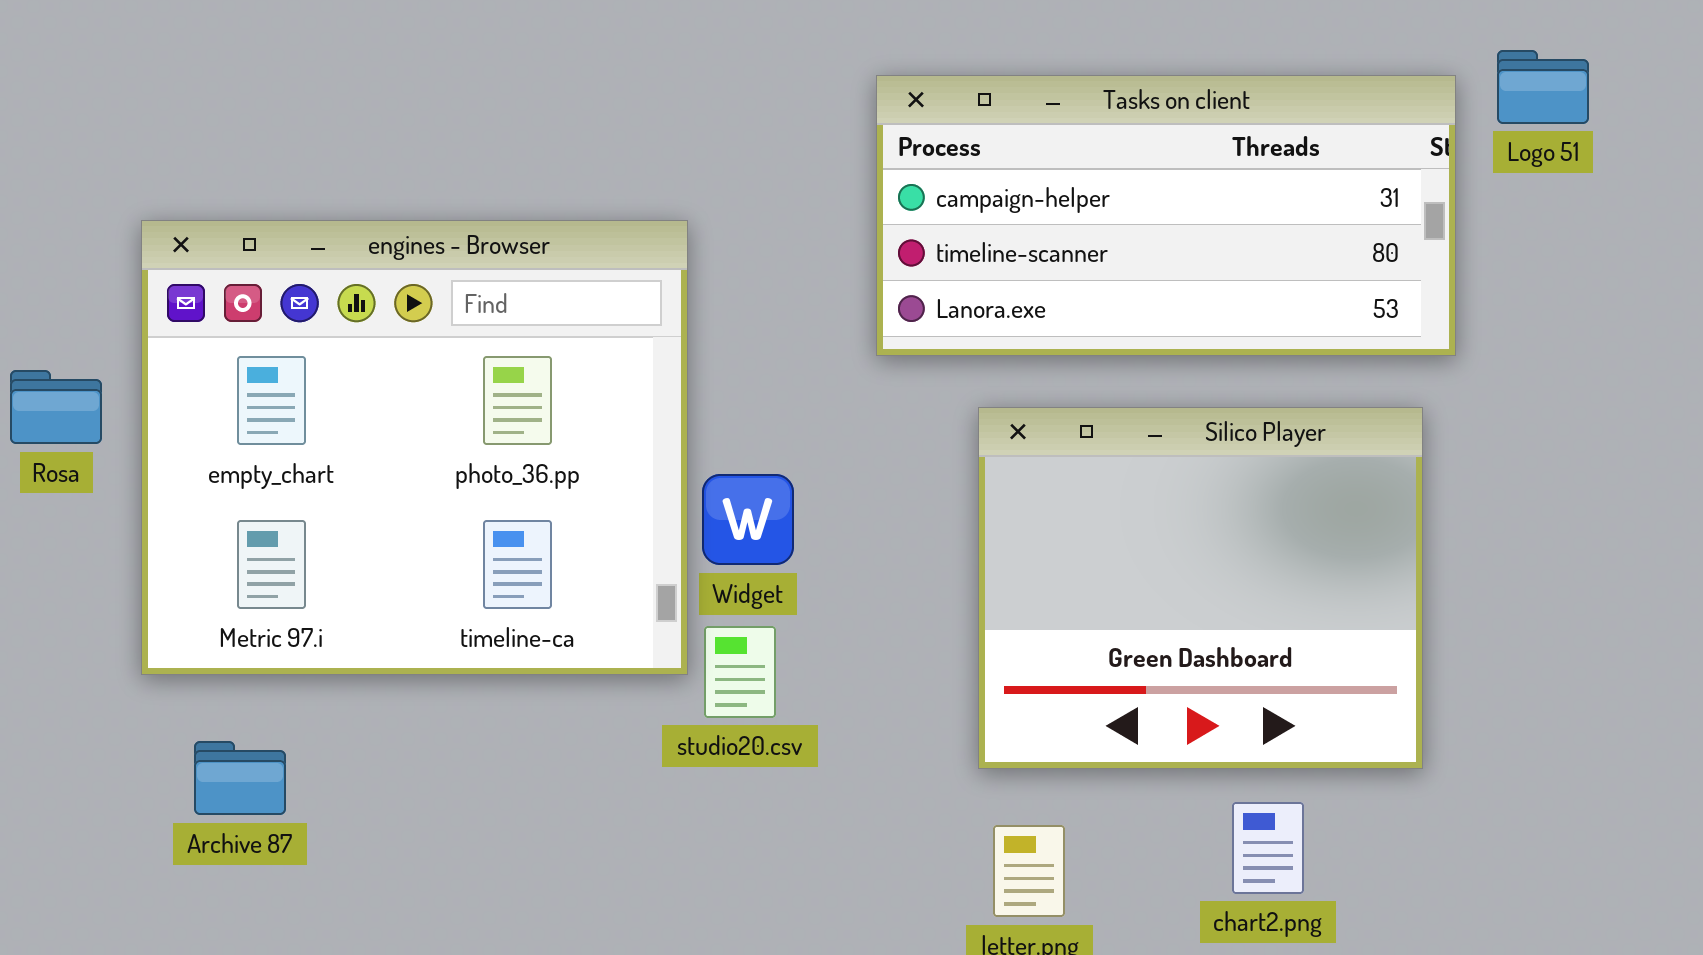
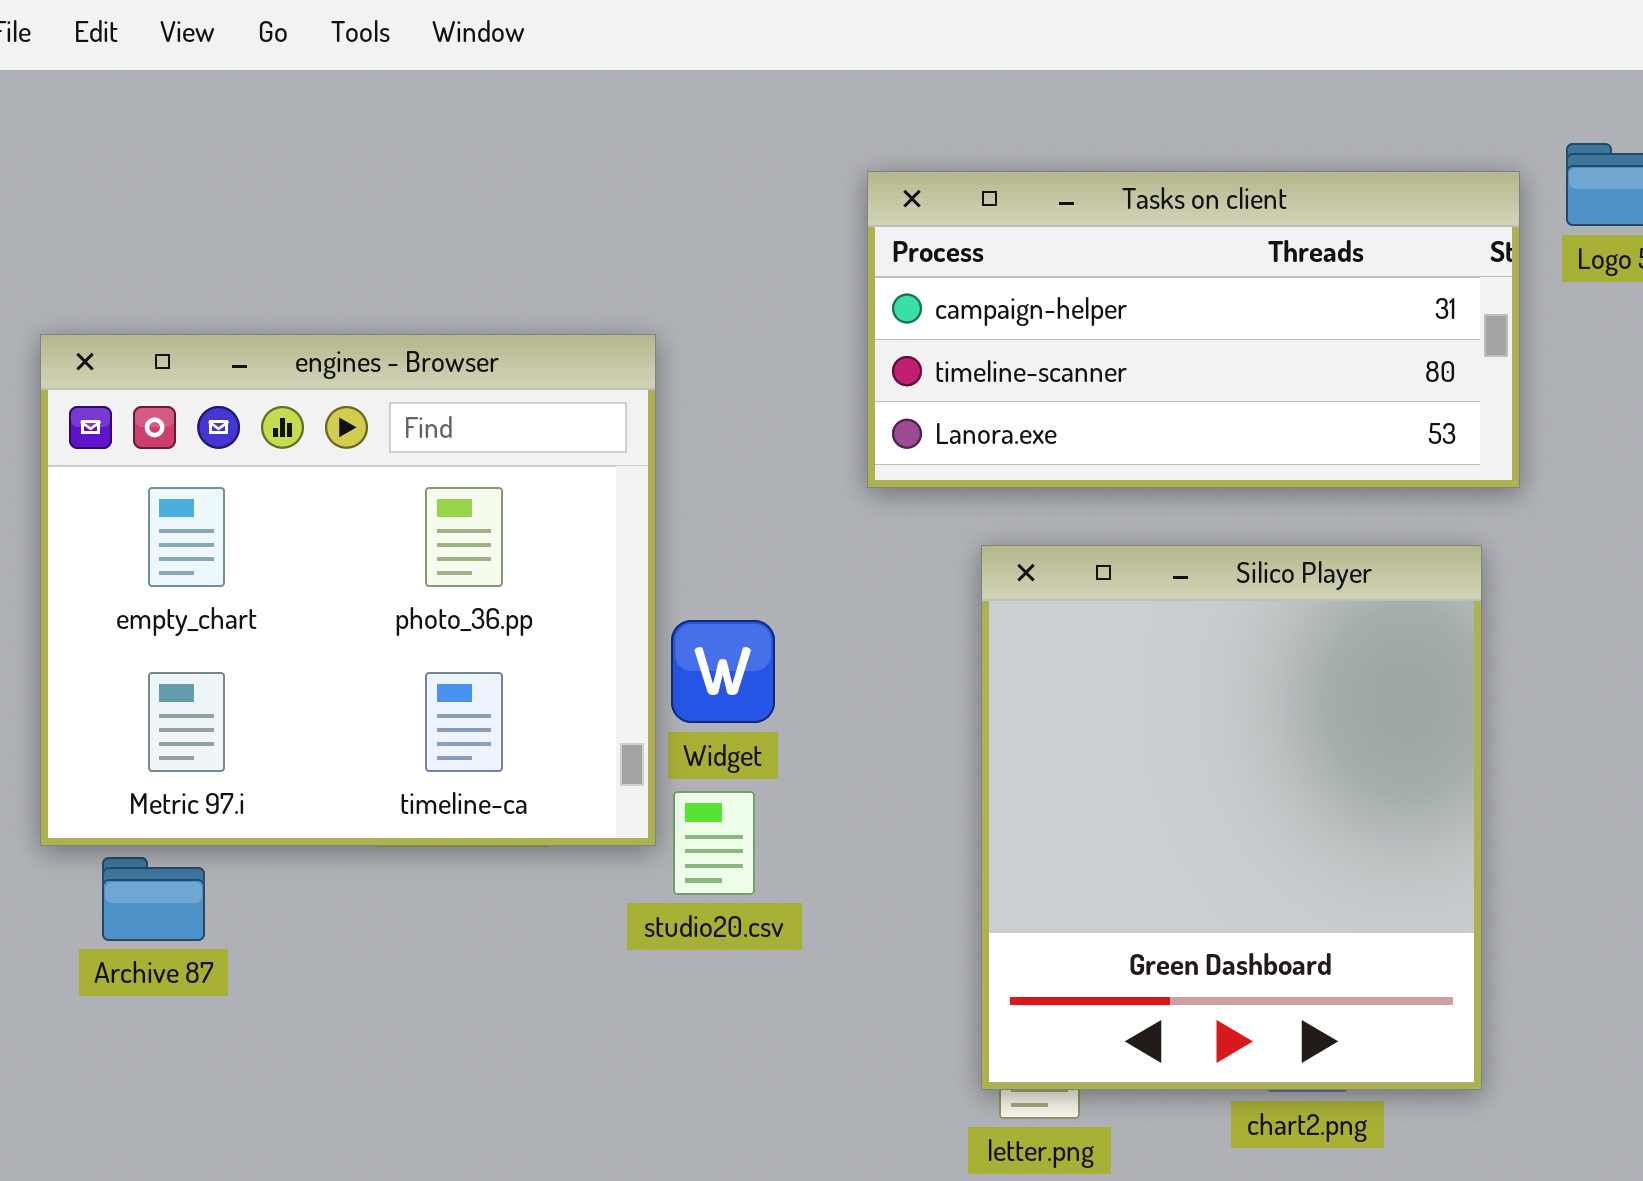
Silico Player: [978,407,1423,769] -> [981,545,1482,1090], resized
Archive 87: [194,741,286,815] -> [102,857,205,941], moved

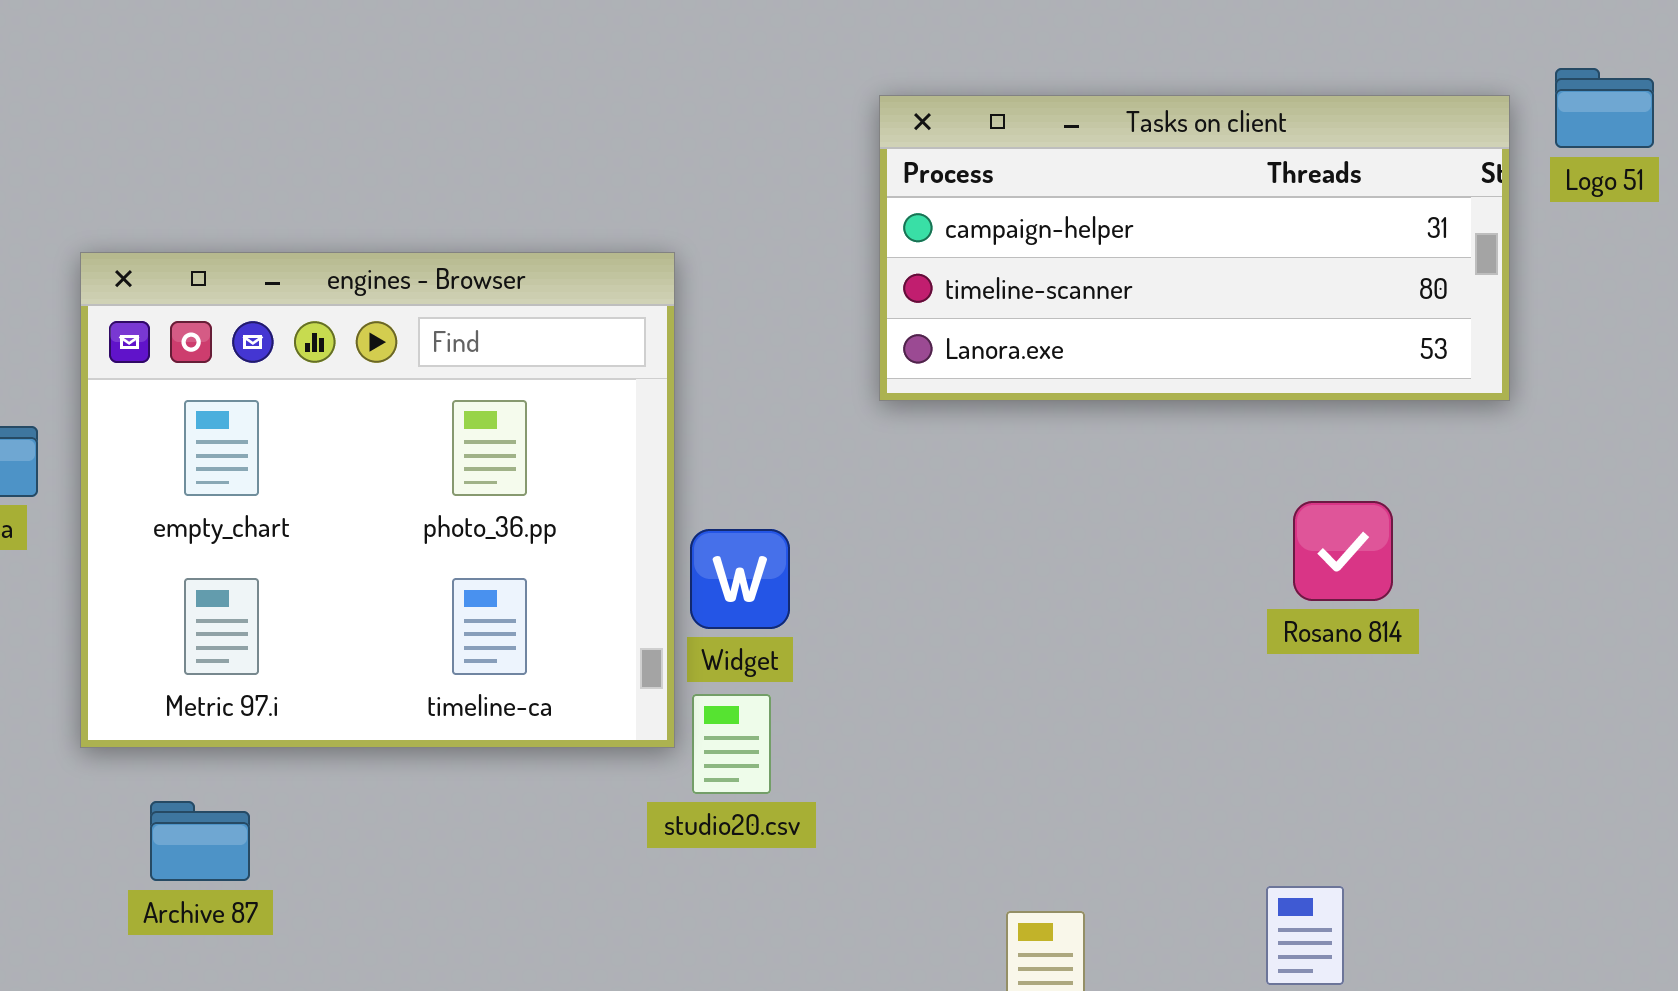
Silico Player: [981,545,1482,1090] -> none, closed
Archive 87: [102,857,205,941] -> [150,801,250,881], moved

